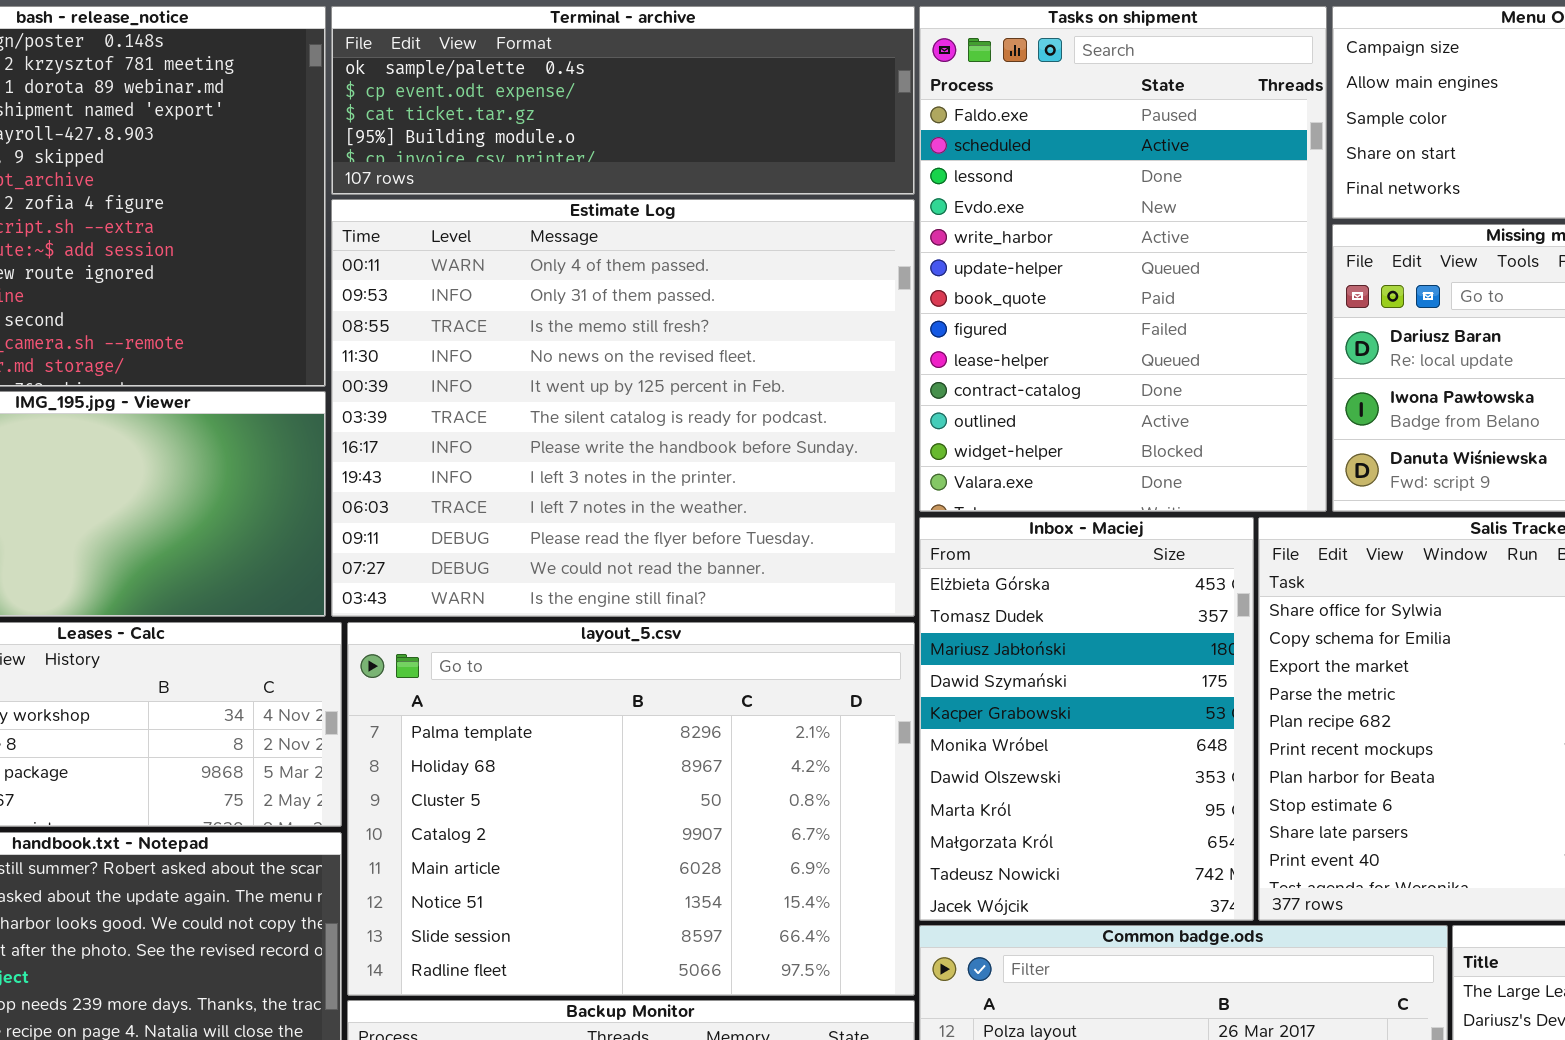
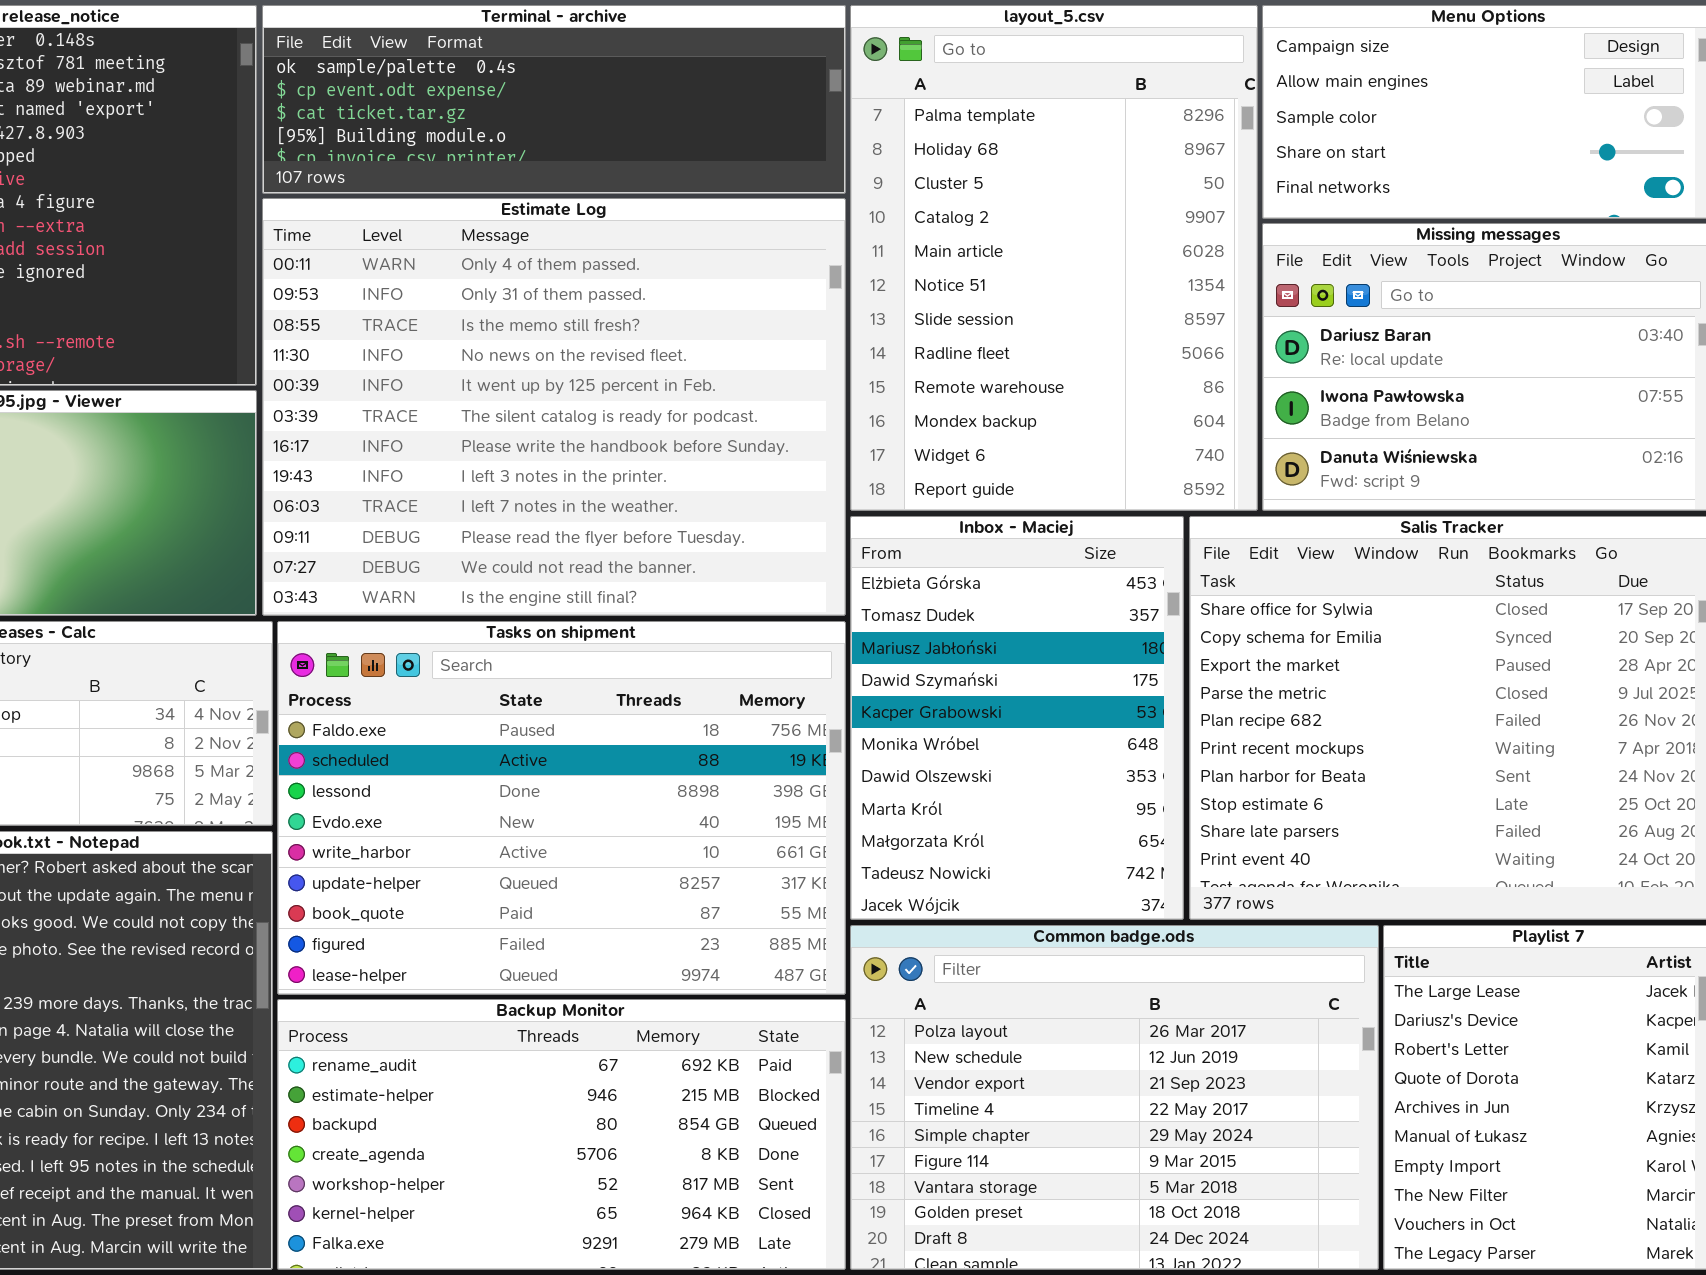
Tasks on shipment: [919,6,1327,512] -> [277,621,846,995], moved, resized
layout_5.csv: [347,622,915,996] -> [850,5,1258,511], moved, resized

